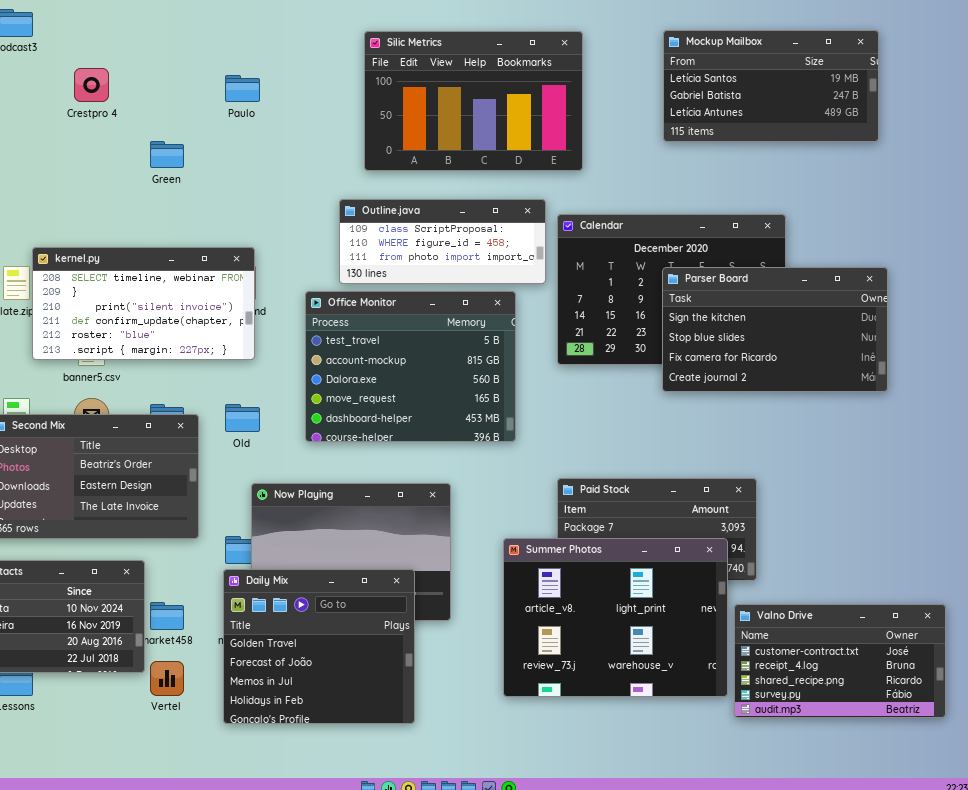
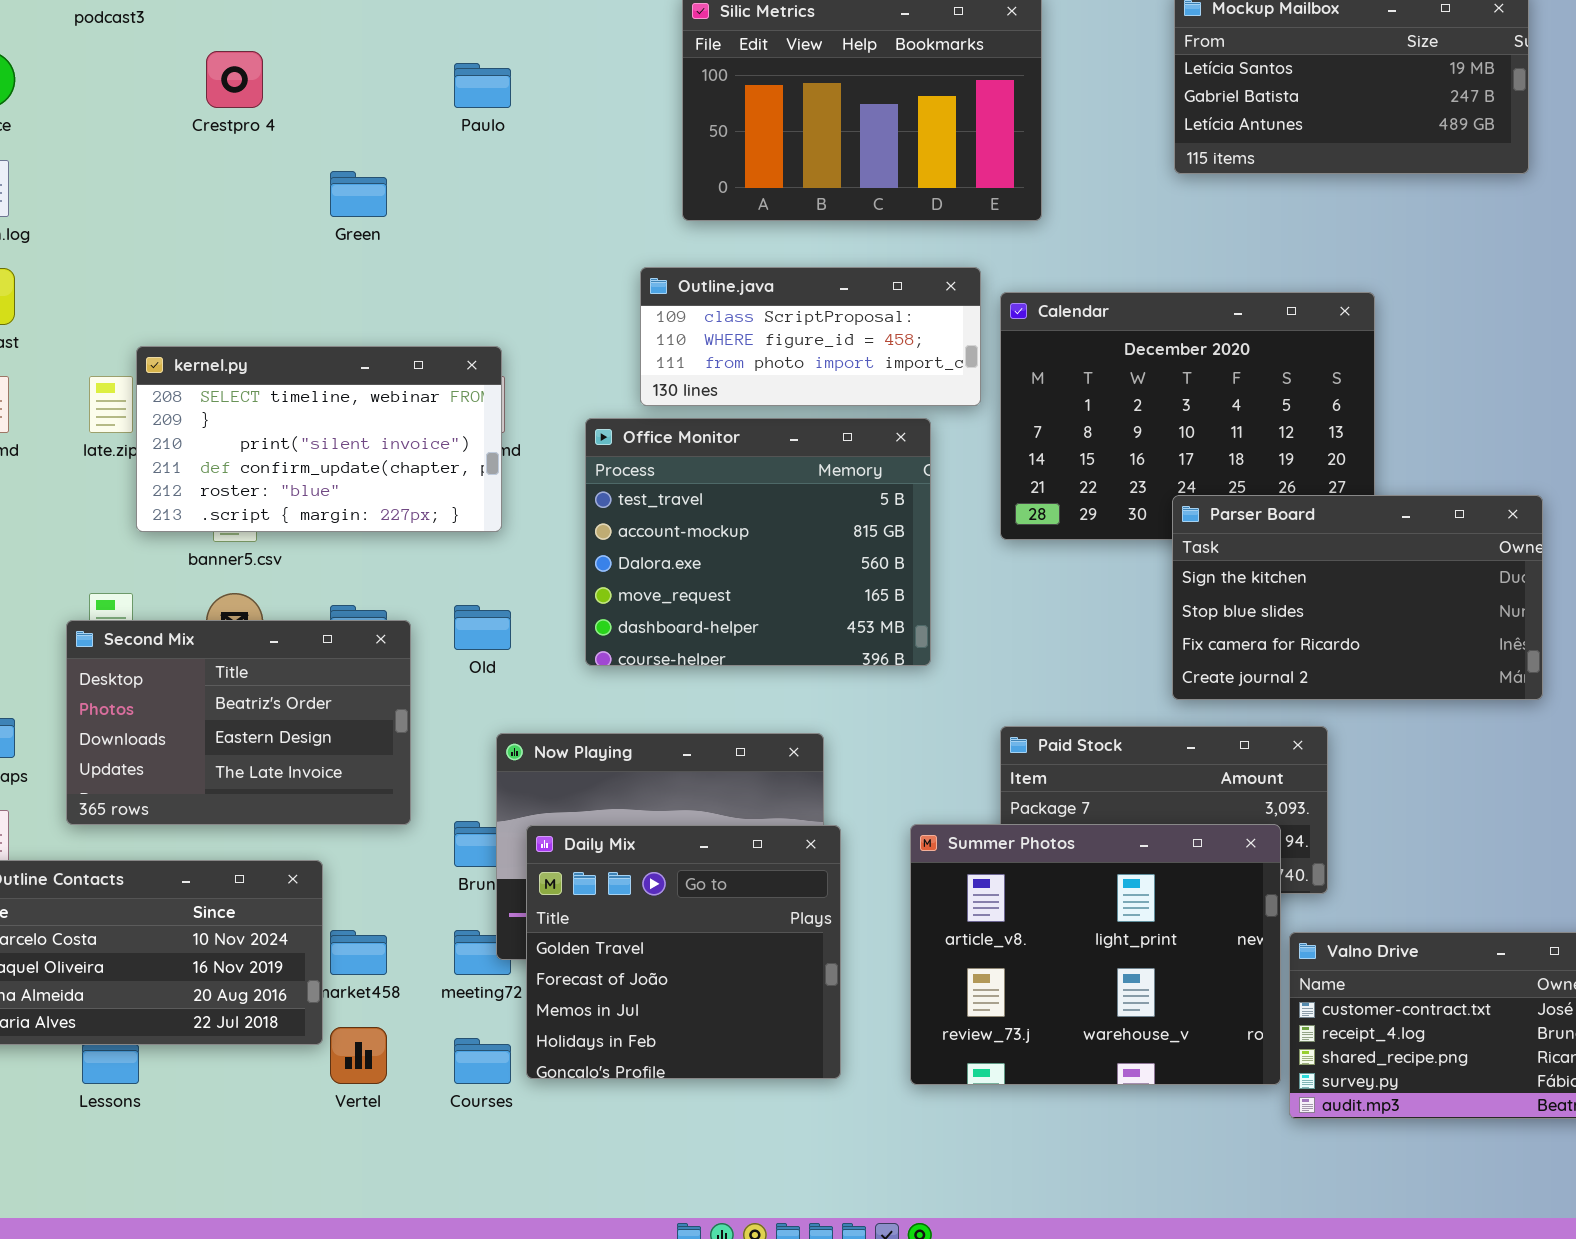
Parser Board: [662,267,888,392] -> [1172,495,1543,700], moved
Daily Mix: [223,569,415,724] -> [526,825,841,1079], moved

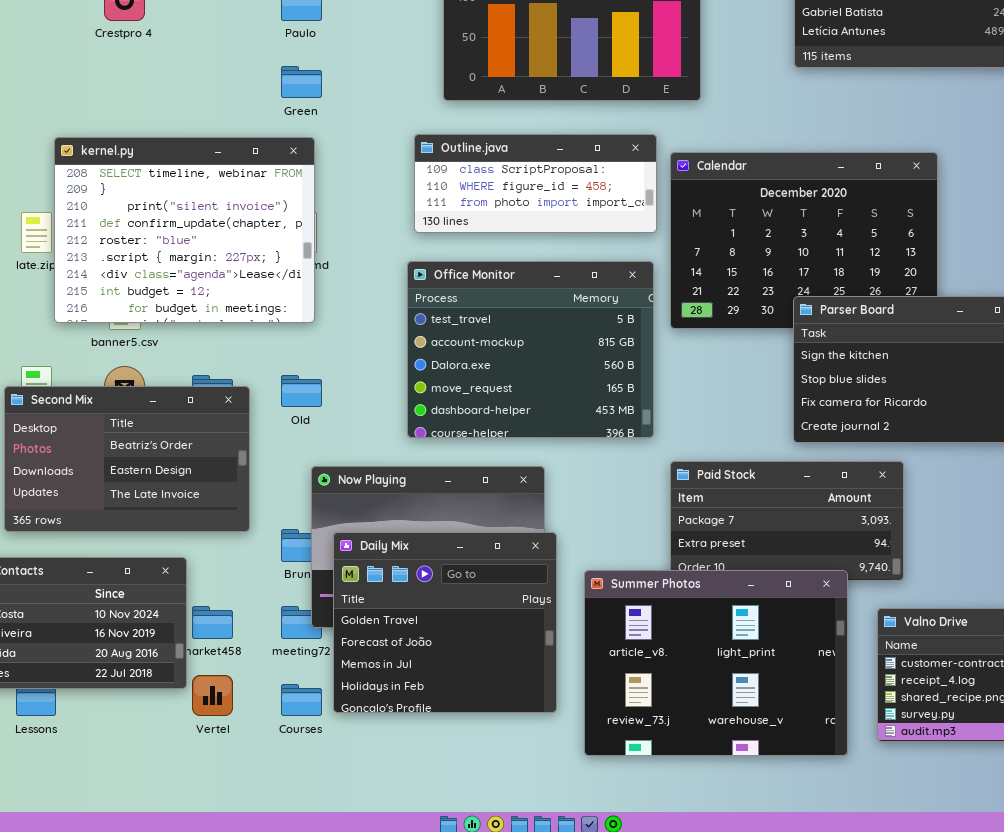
Green: [330,171,387,217] -> [281,66,322,98], moved
kernel.py: [136,346,502,532] -> [54,137,315,323], resized
Office Monitor: [585,418,931,666] -> [407,261,654,438], moved
Summer Photos: [910,824,1281,1085] -> [584,570,848,756], moved

